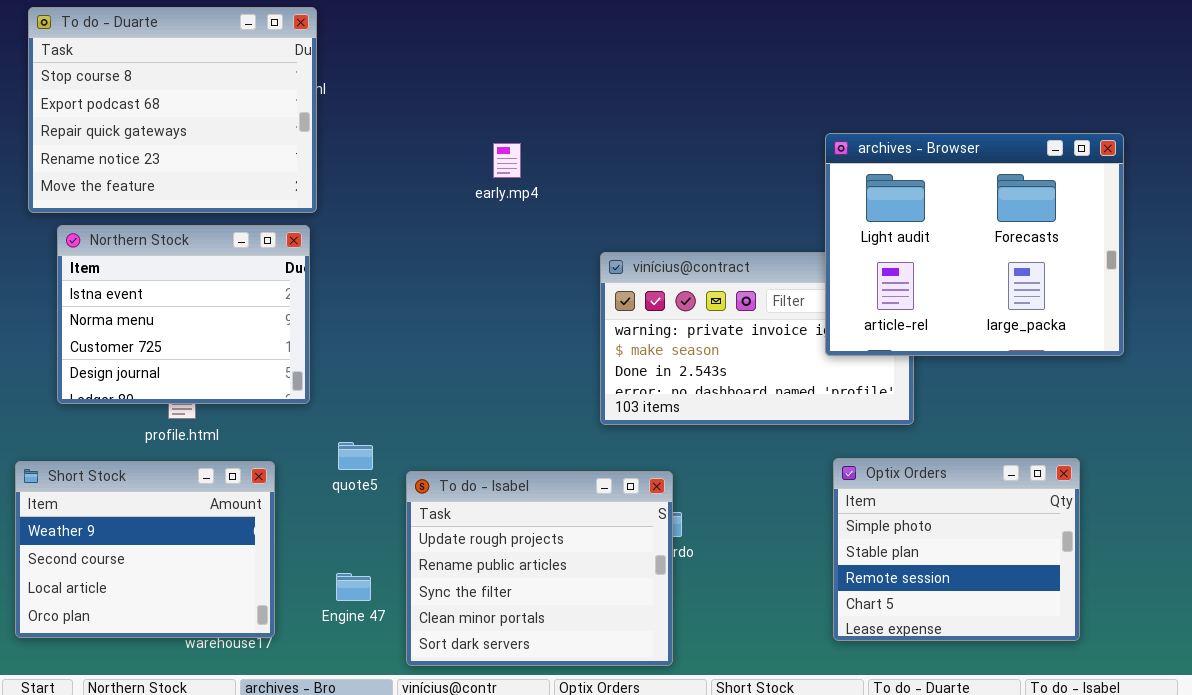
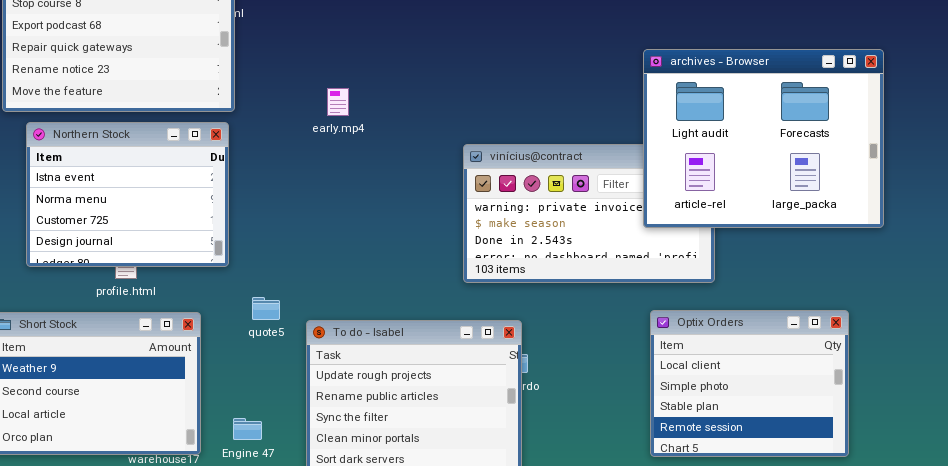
early.mp4: [493,143,521,178] -> [327,88,349,116], moved
Optix Orders: [833,458,1080,641] -> [650,310,849,457], scrolled up 1 row
Engine 47: [336,573,371,601] -> [233,418,262,440], moved

